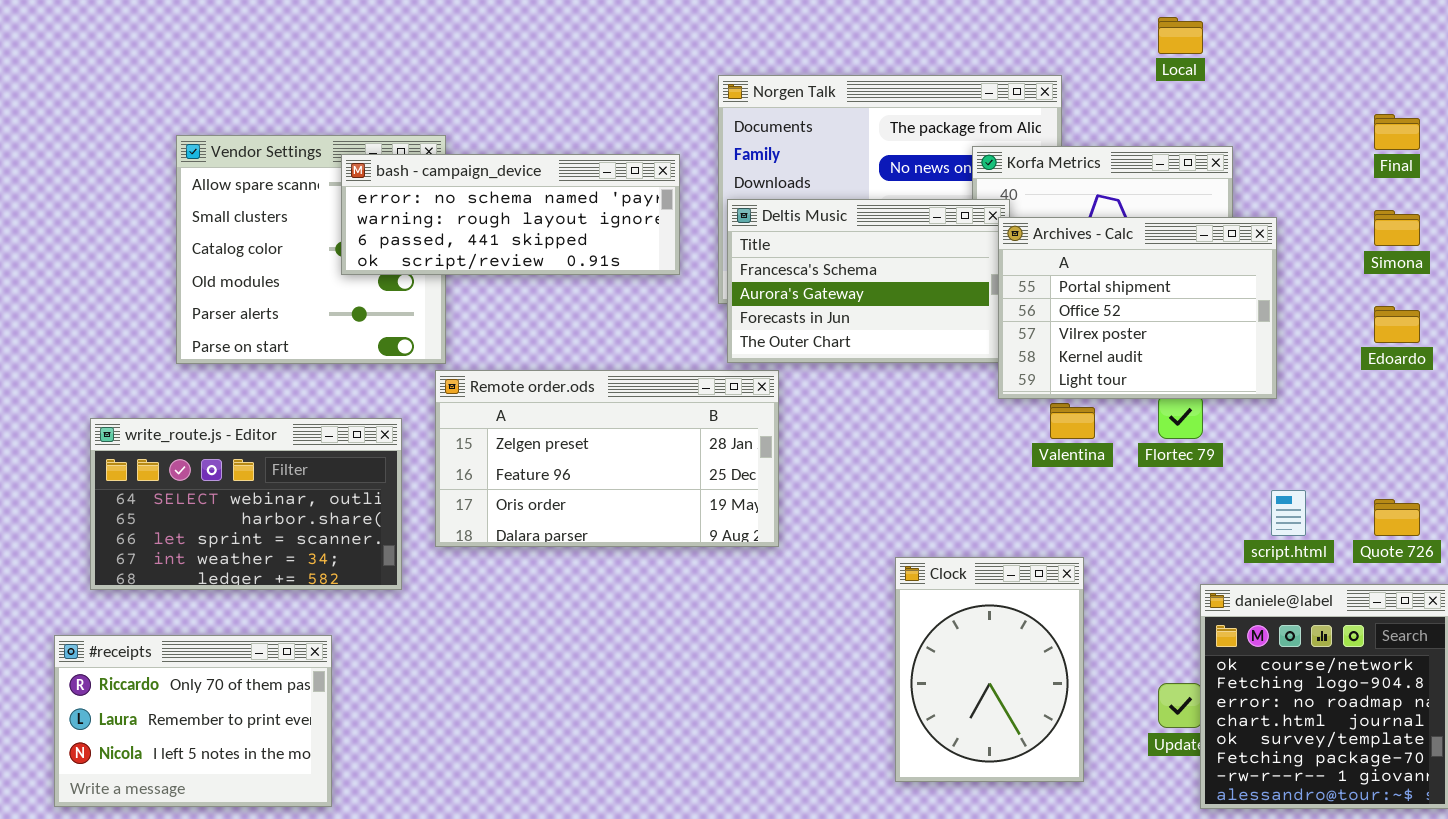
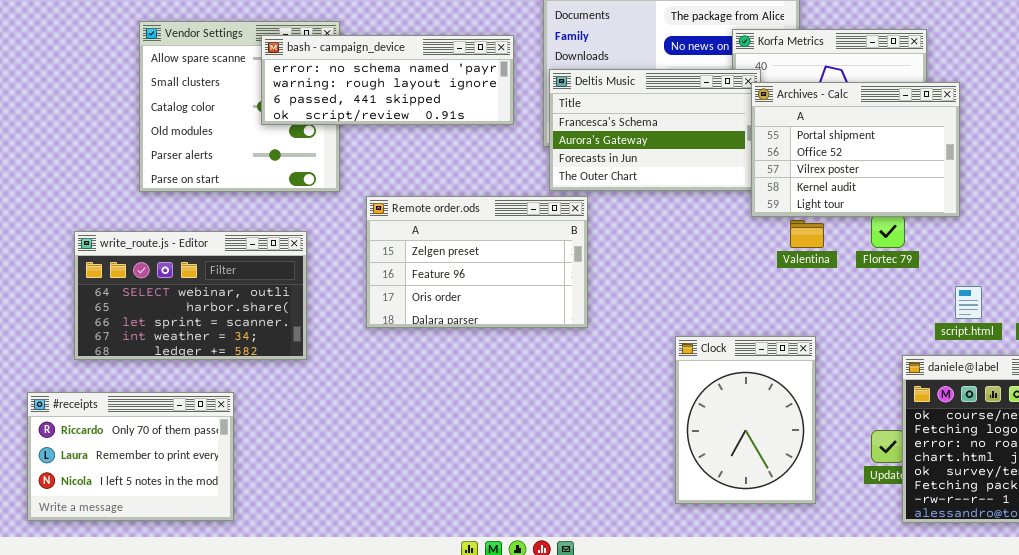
Remote order.ods: [435,370,779,547] -> [366,196,588,328], resized
#receipts: [54,635,332,807] -> [27,392,234,521], moved

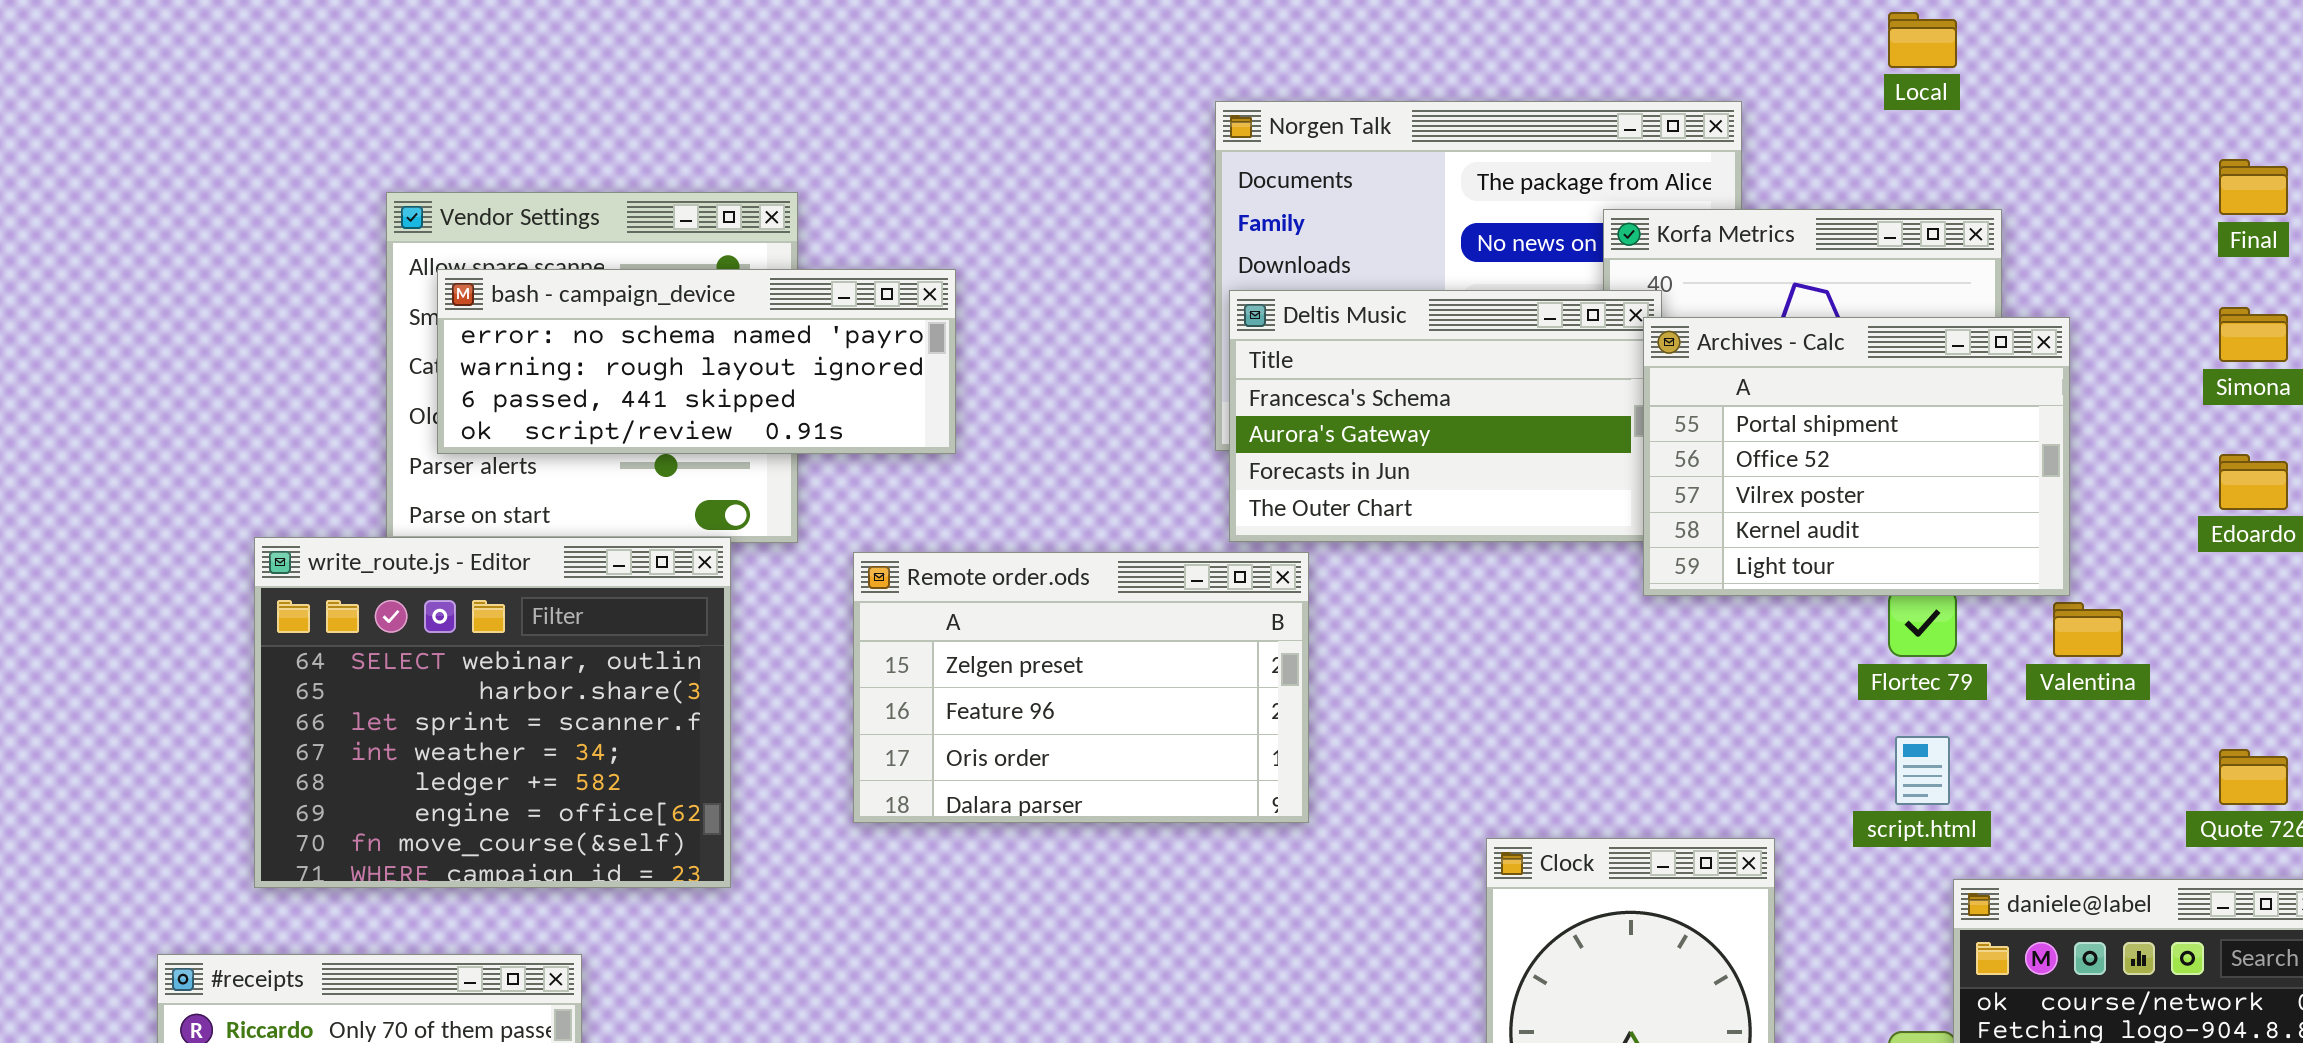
bash - campaign_device: [261,35,514,125] -> [437,269,956,454], moved
Valentina: [790,220,824,248] -> [2053,602,2123,657], moved
write_route.js - Editor: [74,231,307,360] -> [254,537,731,888], resized
script.html: [955,286,982,319] -> [1895,736,1950,805], moved

